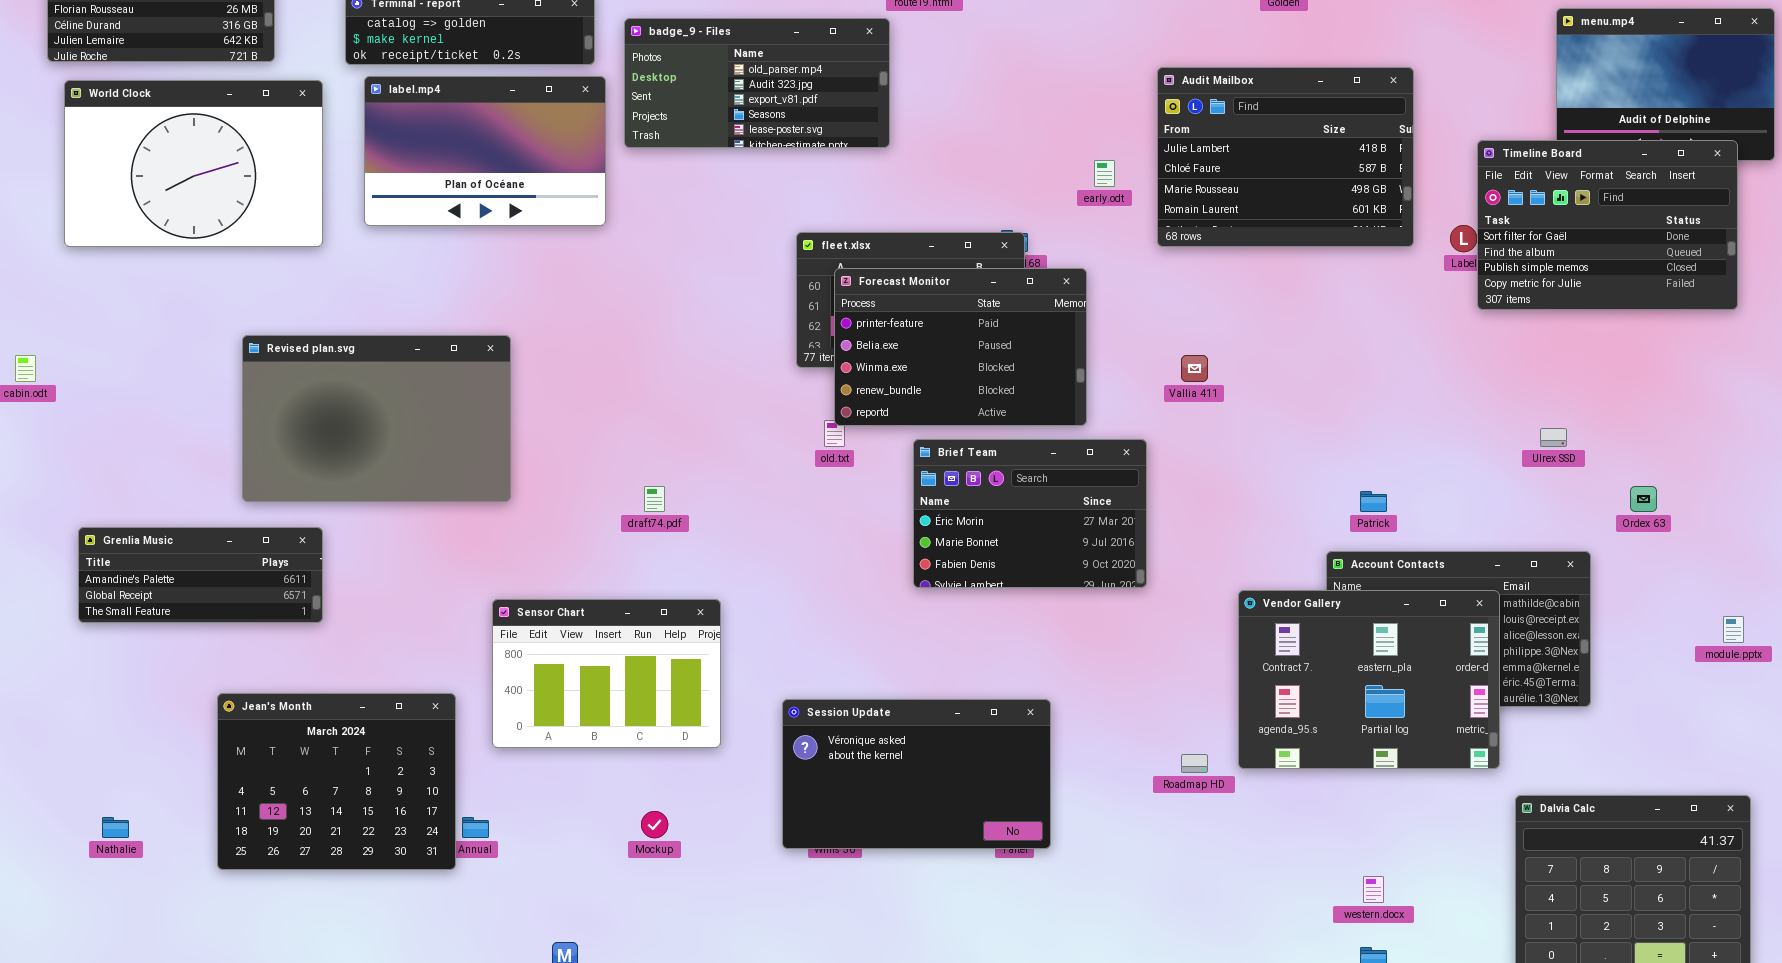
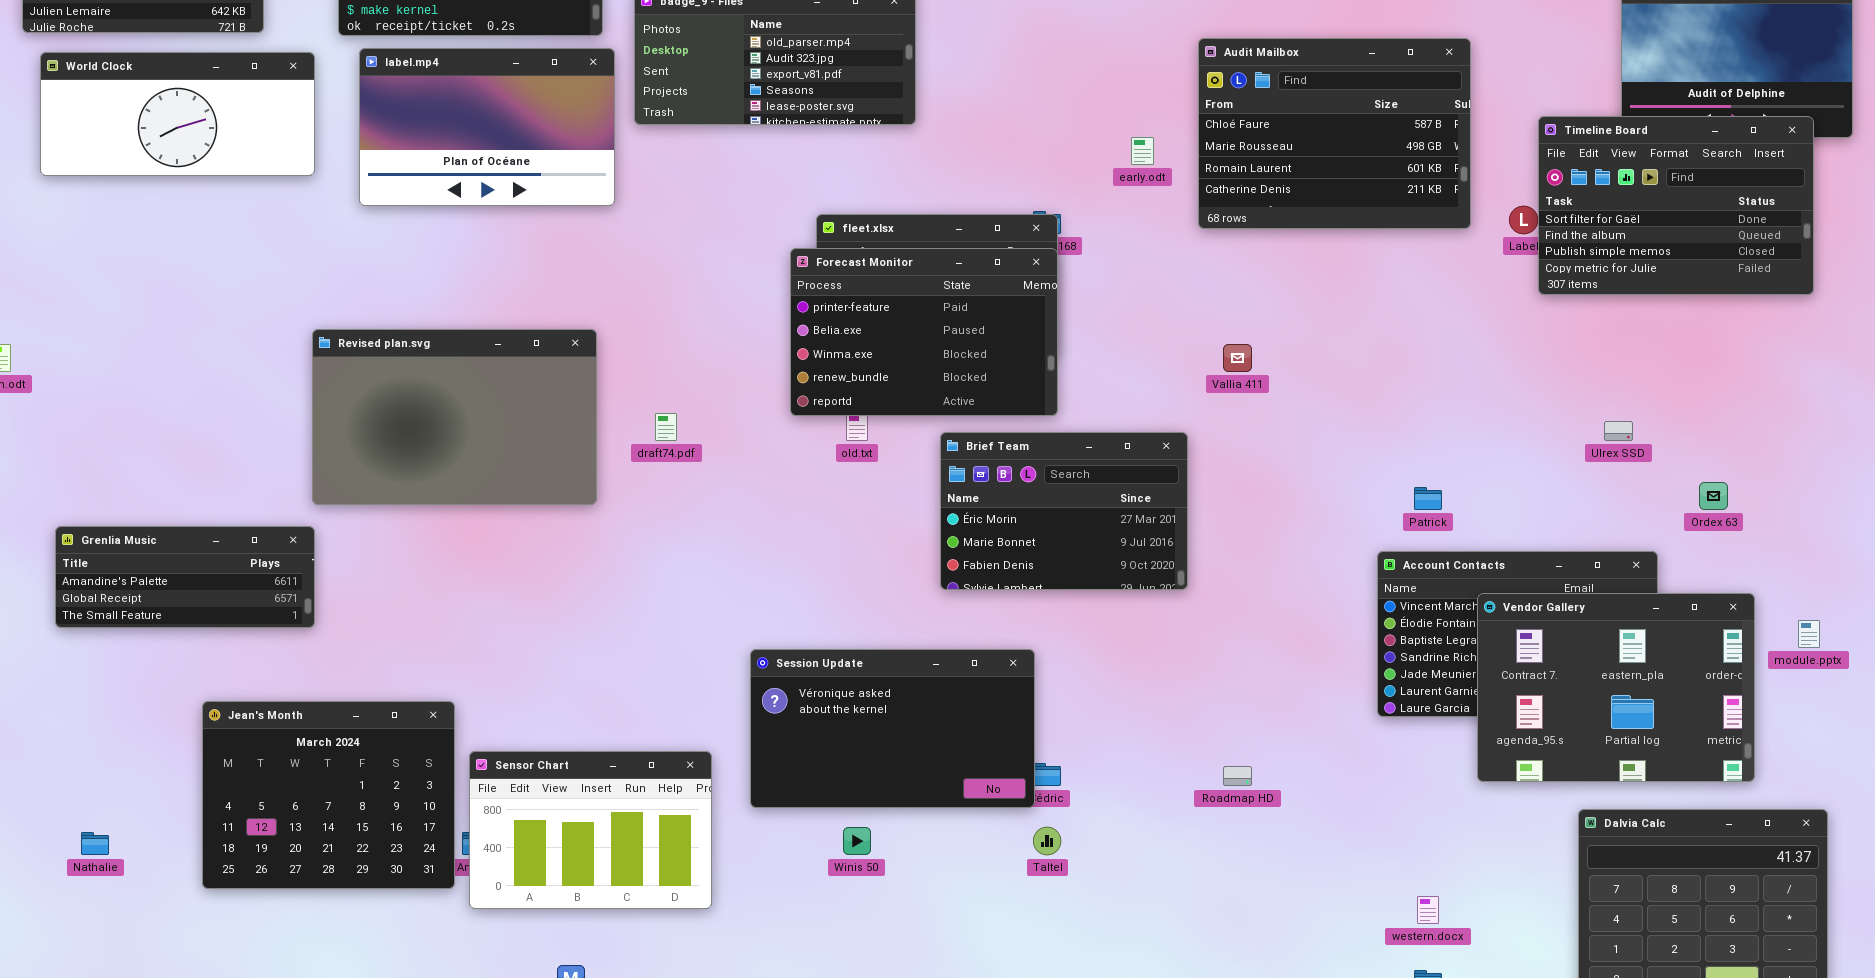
Audit Mailbox: [1157,67,1414,247] -> [1198,38,1471,229], scrolled down 1 row
World Clock: [64,80,323,247] -> [40,52,315,176], resized
Forecast Monitor: [834,268,1087,426] -> [790,248,1058,416], moved
Revised plan.svg: [242,335,511,502] -> [312,329,597,505], moved
draft74.pdf: [644,486,665,512] -> [655,413,677,441], moved
Vendor Gallery: [1238,590,1500,769] -> [1477,593,1755,782], moved
Sensor Chart: [492,599,721,748] -> [469,751,712,909], moved
Session Update: [782,699,1051,849] -> [750,649,1035,808], moved

